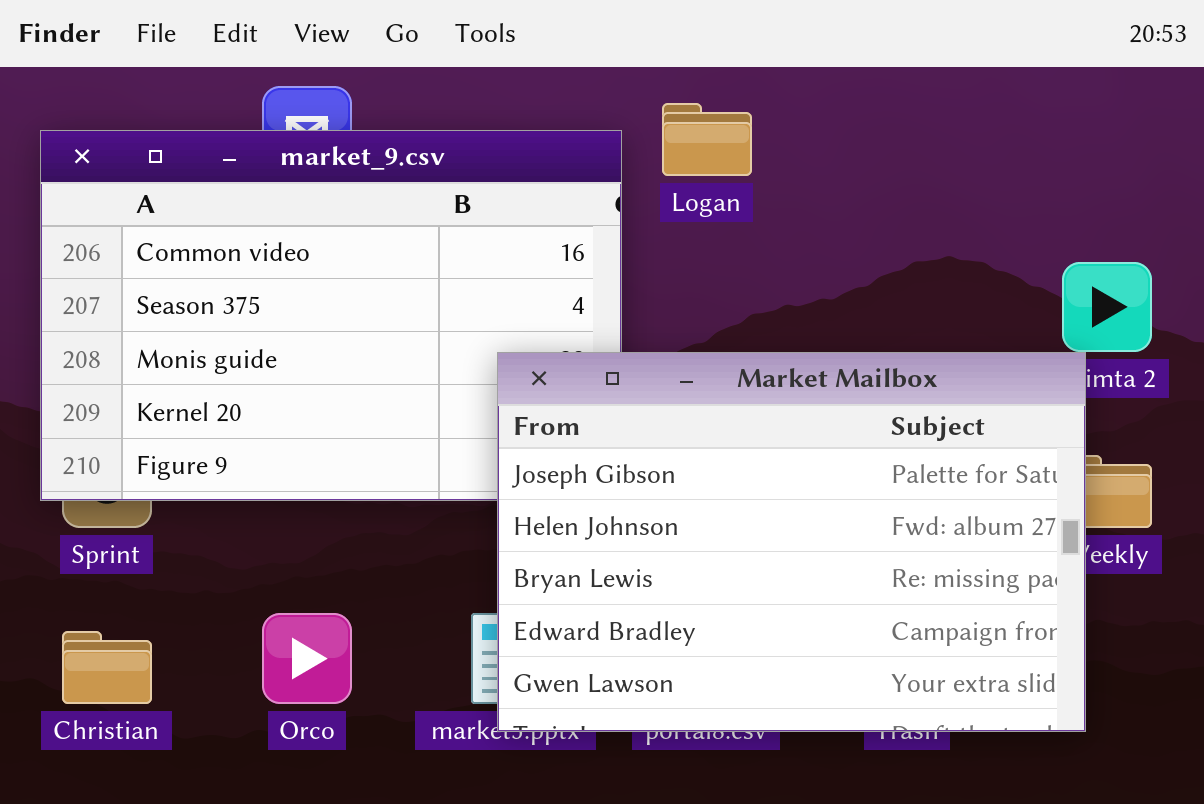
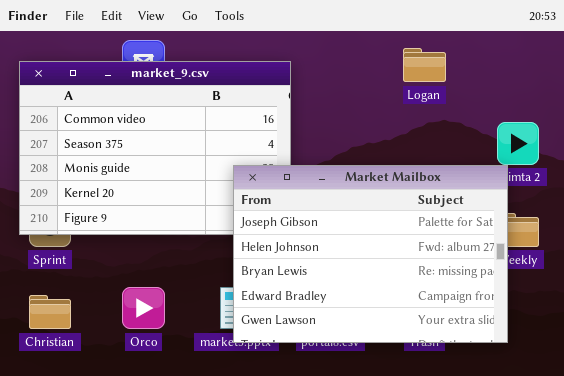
Logan: [662,103,752,176] -> [403,48,446,82], moved

